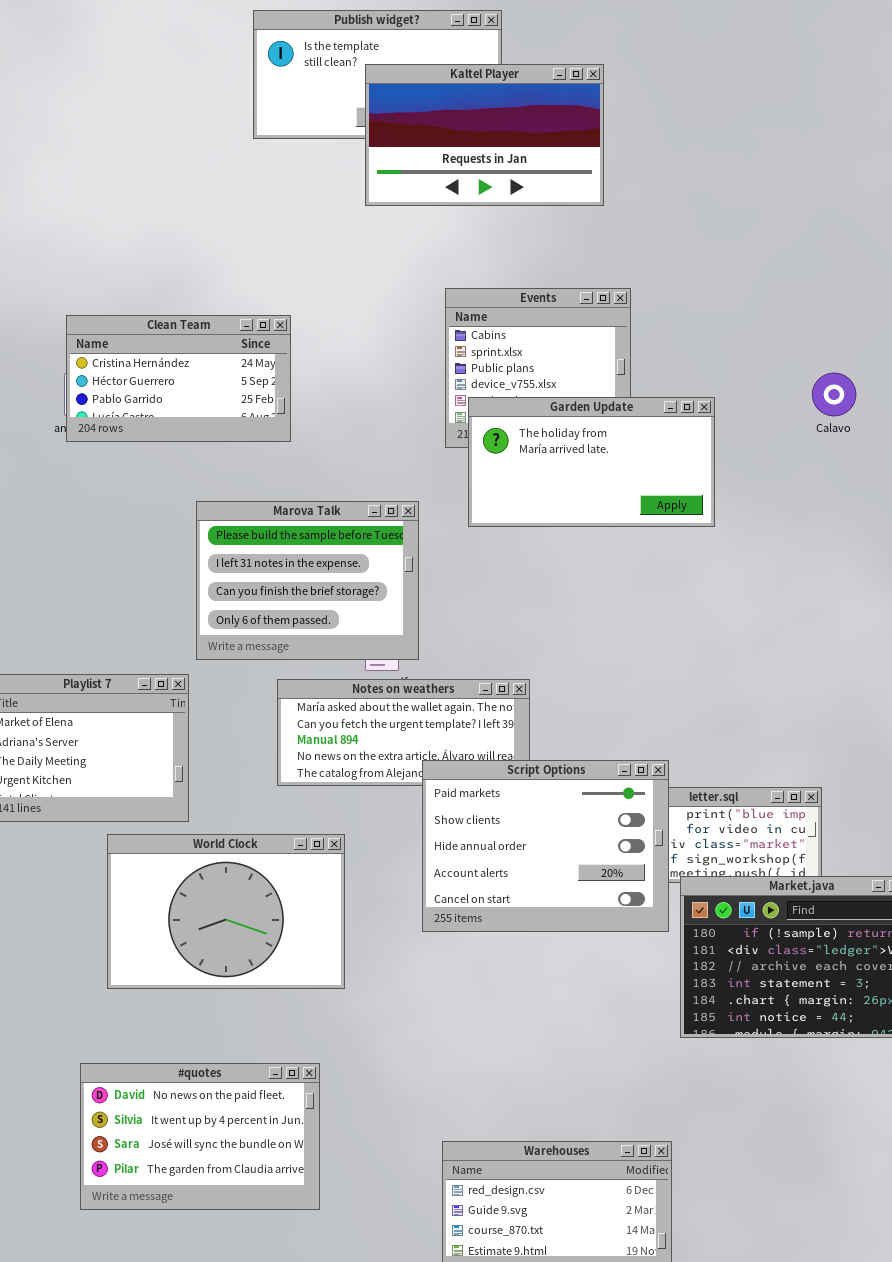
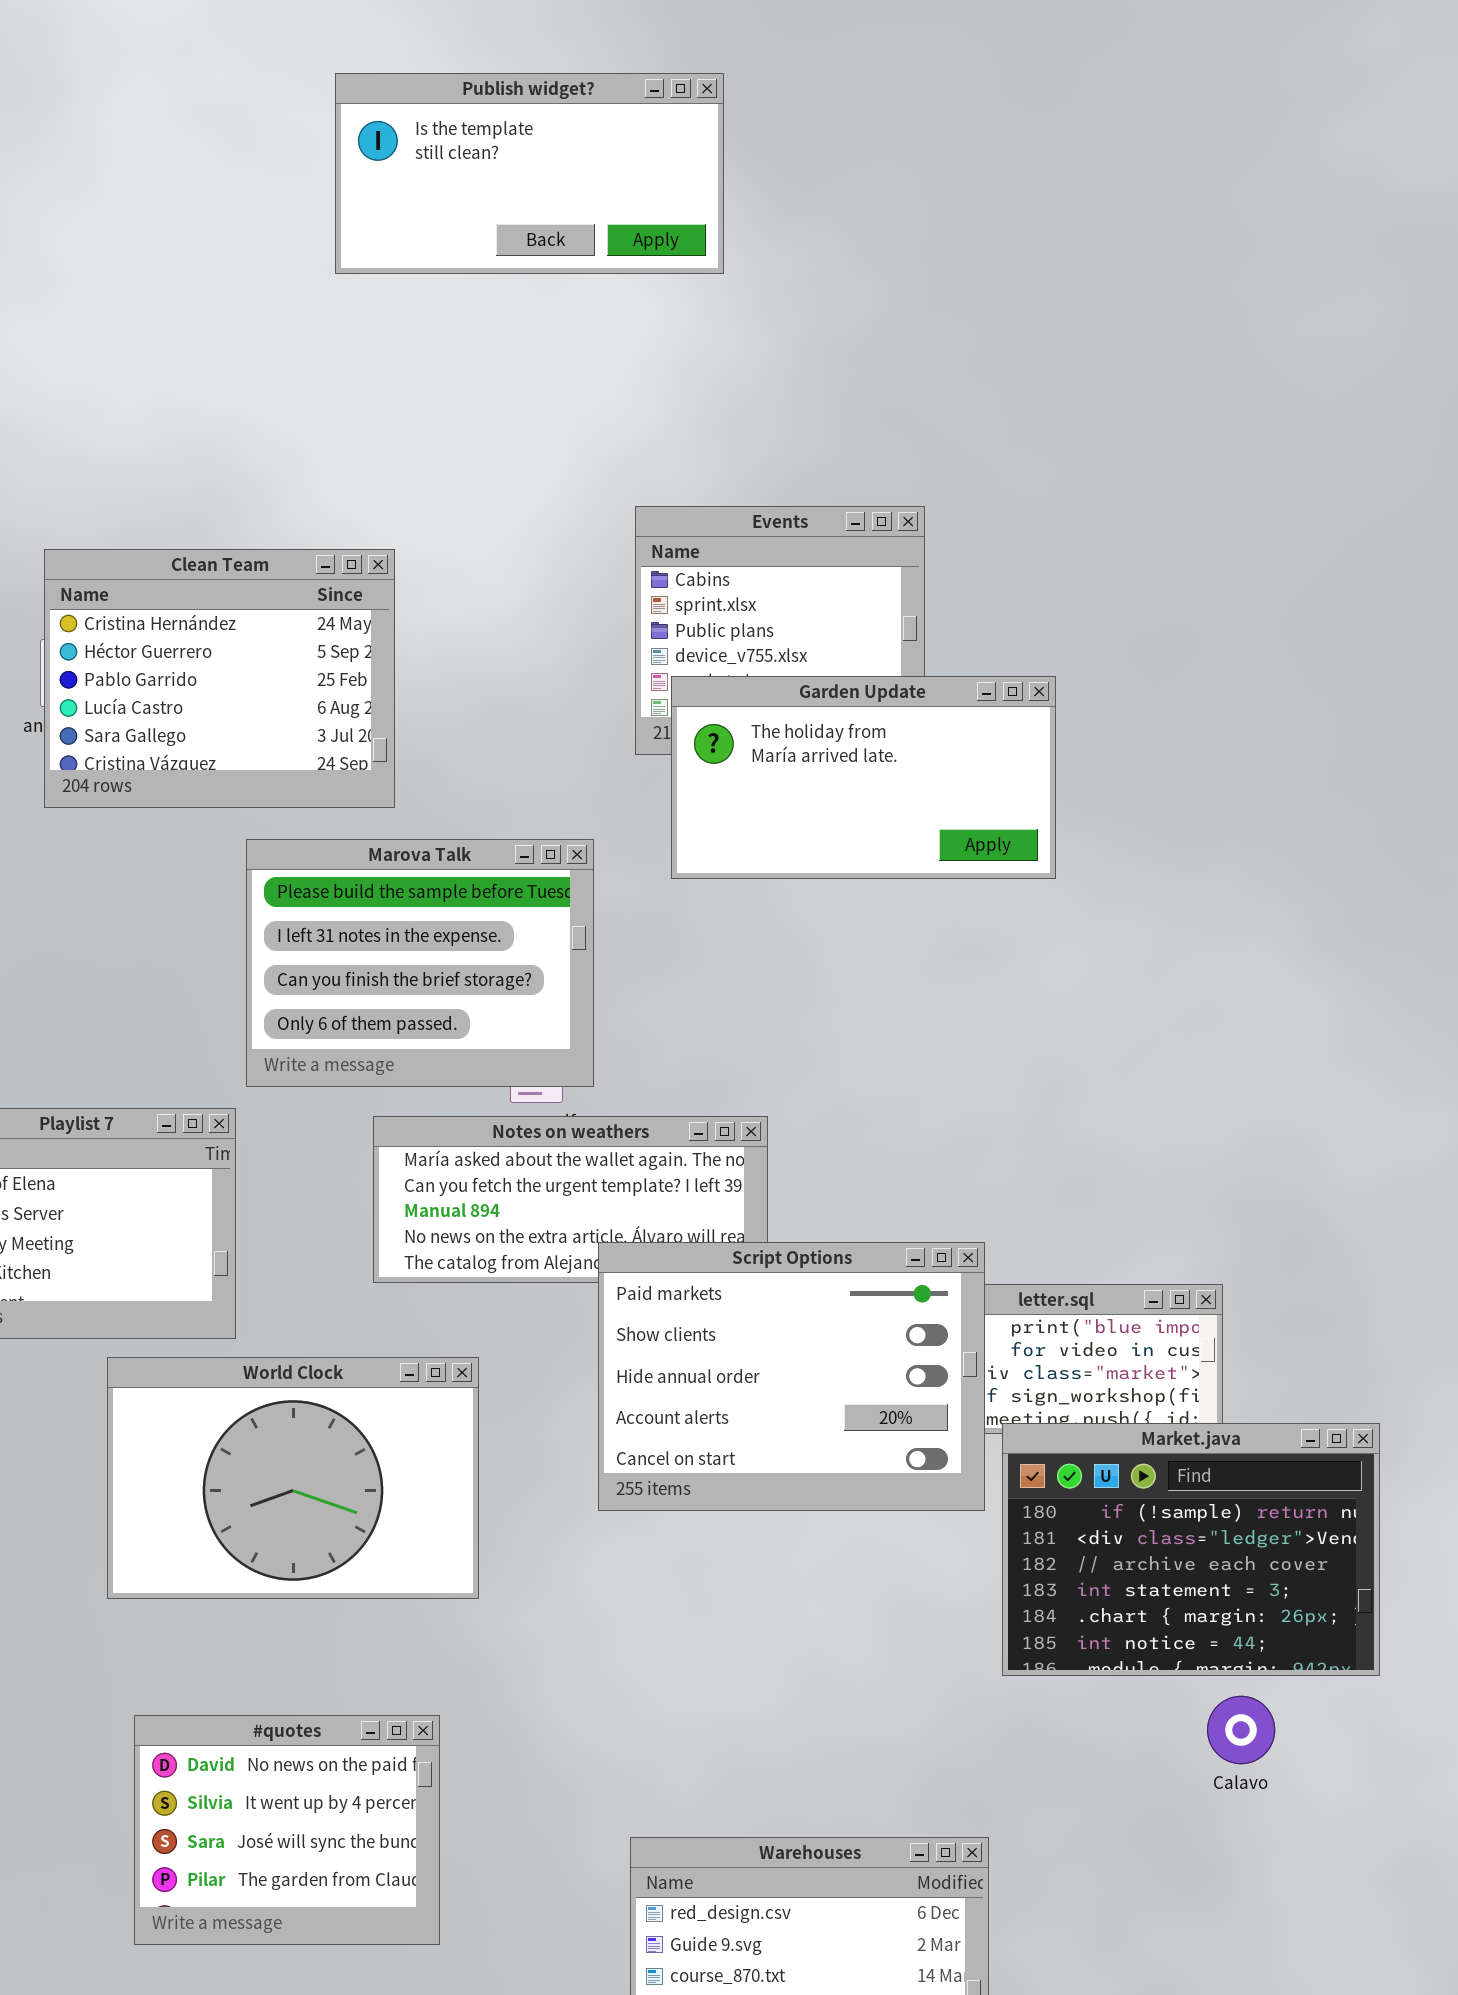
Kaltel Player: [365,64,604,206] -> none, closed
Clean Team: [66,315,291,442] -> [44,549,395,808], resized
Calavo: [812,373,856,416] -> [1207,1696,1275,1764], moved
#quotes: [80,1063,320,1210] -> [134,1715,440,1945], resized

